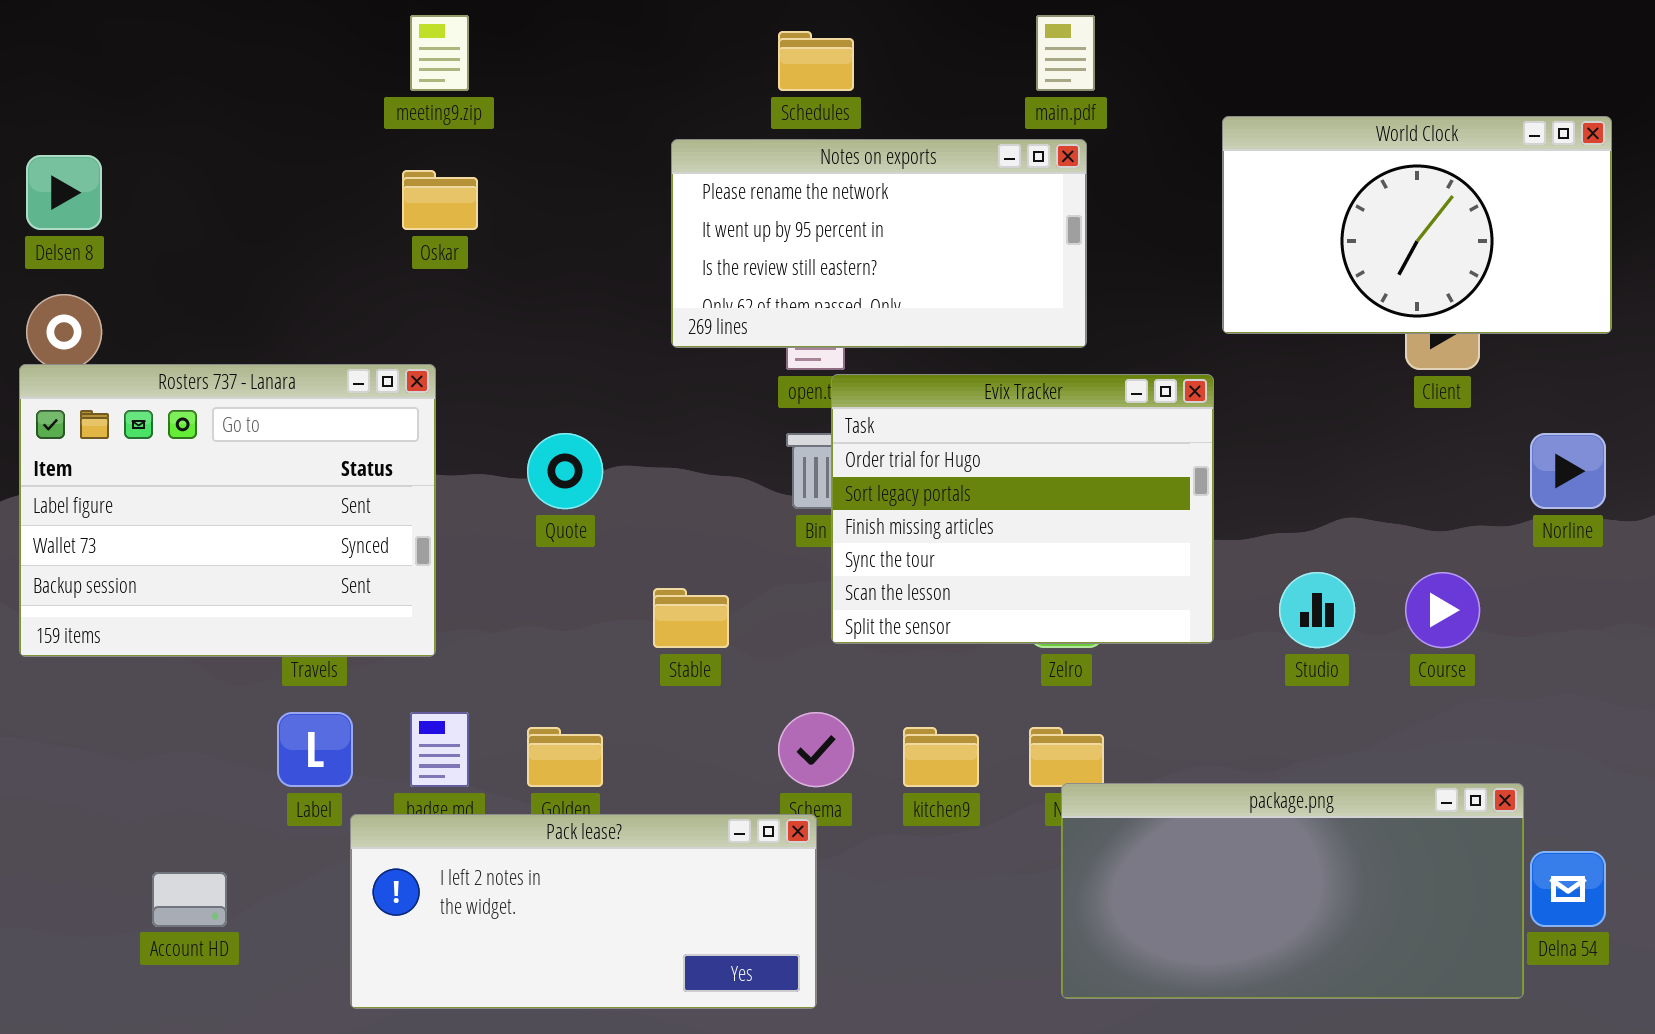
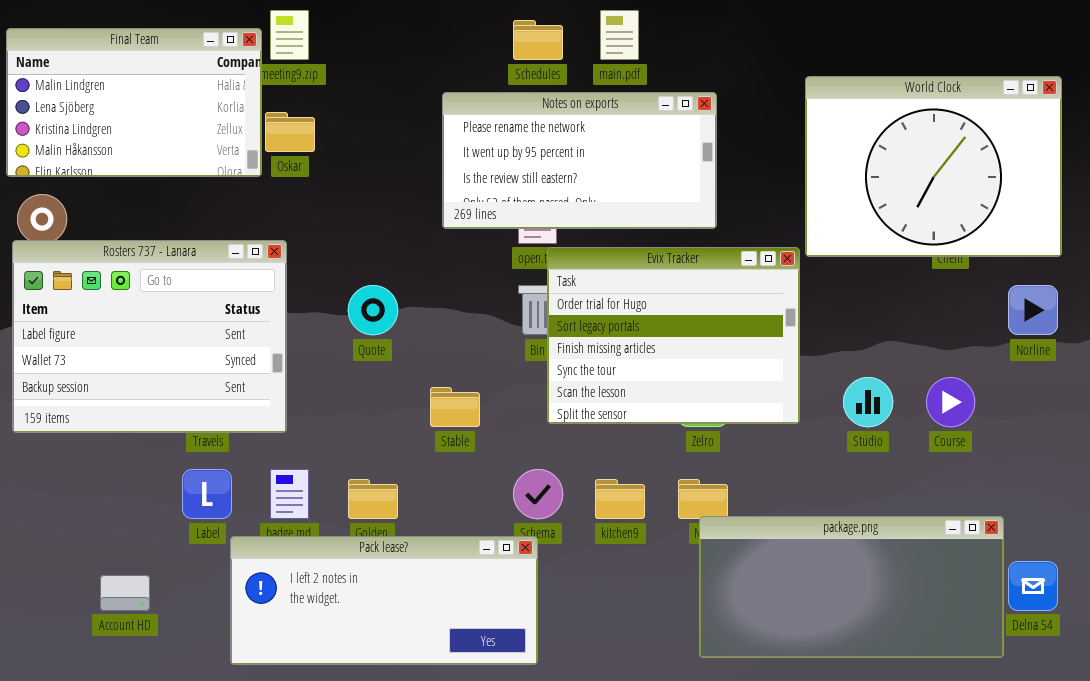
main.pdf: [1036,15,1095,91] -> [600,10,639,60], moved
Final Team: none -> [6,28,262,177], opened
World Clock: [1222,116,1612,334] -> [805,76,1062,257], resized

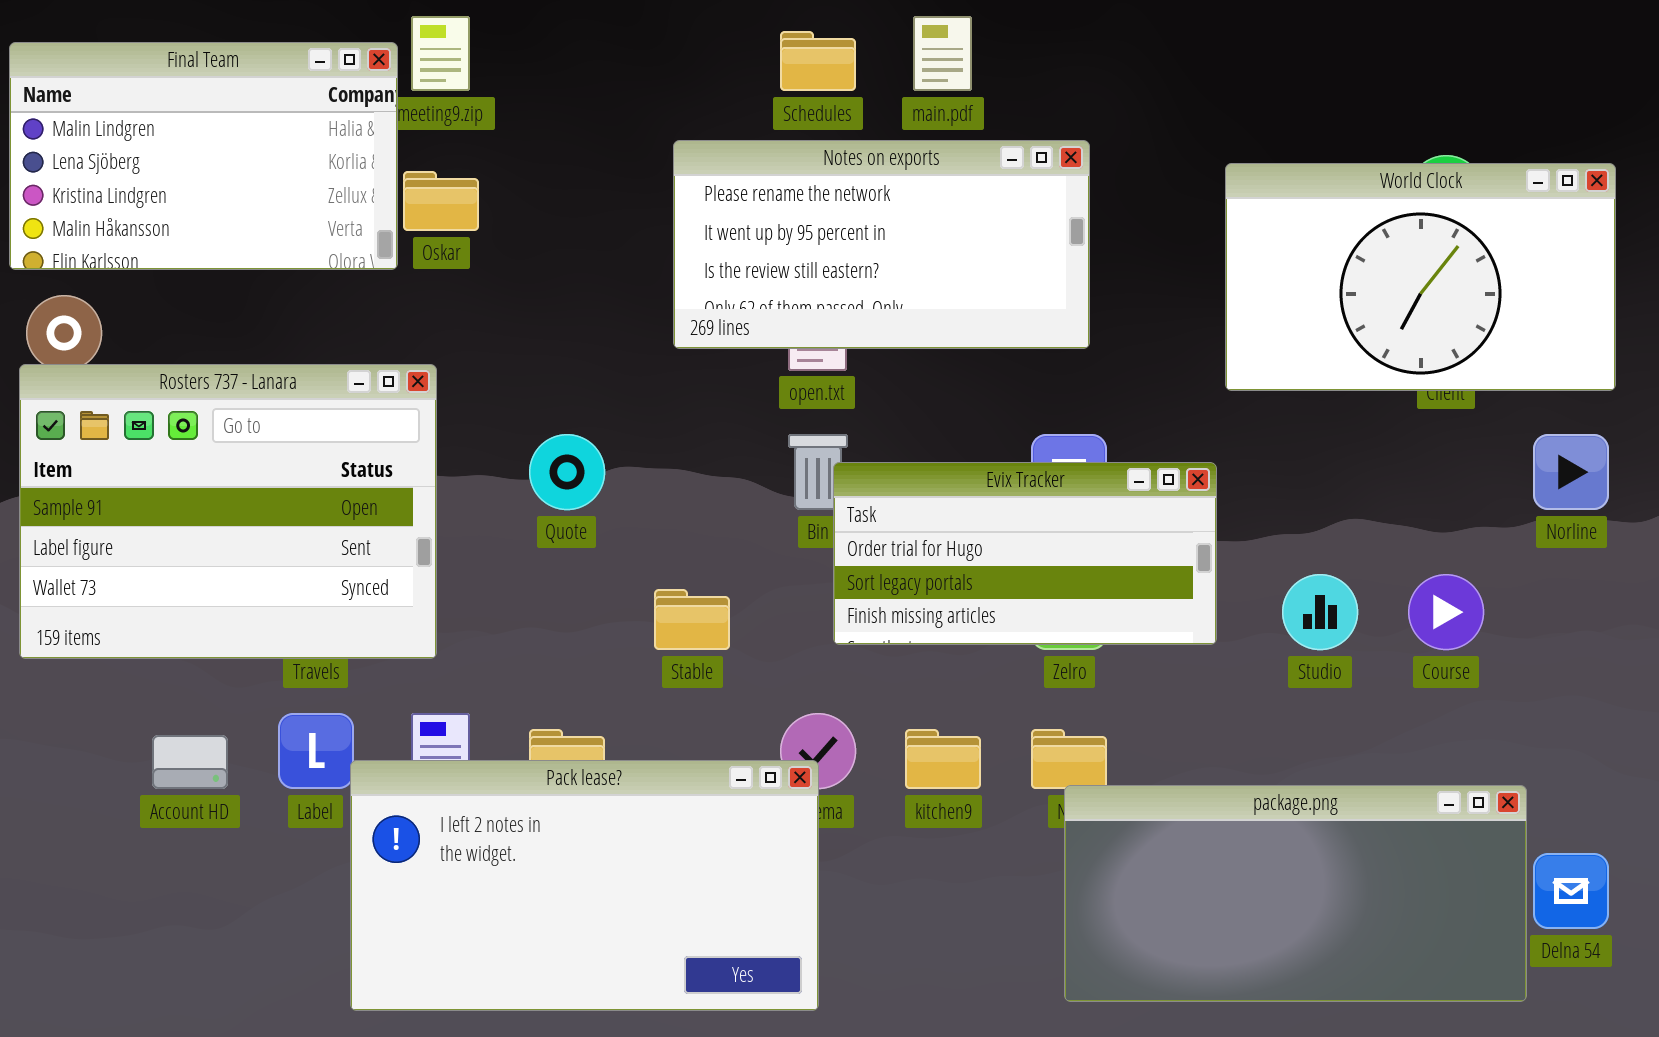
World Clock: [805,76,1062,257] -> [1225,163,1616,391], resized
Rosters 737 - Lanara: [12,240,287,433] -> [19,364,437,659], scrolled up 1 row
Evix Tracker: [547,247,800,424] -> [833,462,1217,645], resized
Pack lease?: [230,536,538,665] -> [350,760,819,1011], resized
Account HD: [100,575,150,611] -> [152,735,228,789], moved

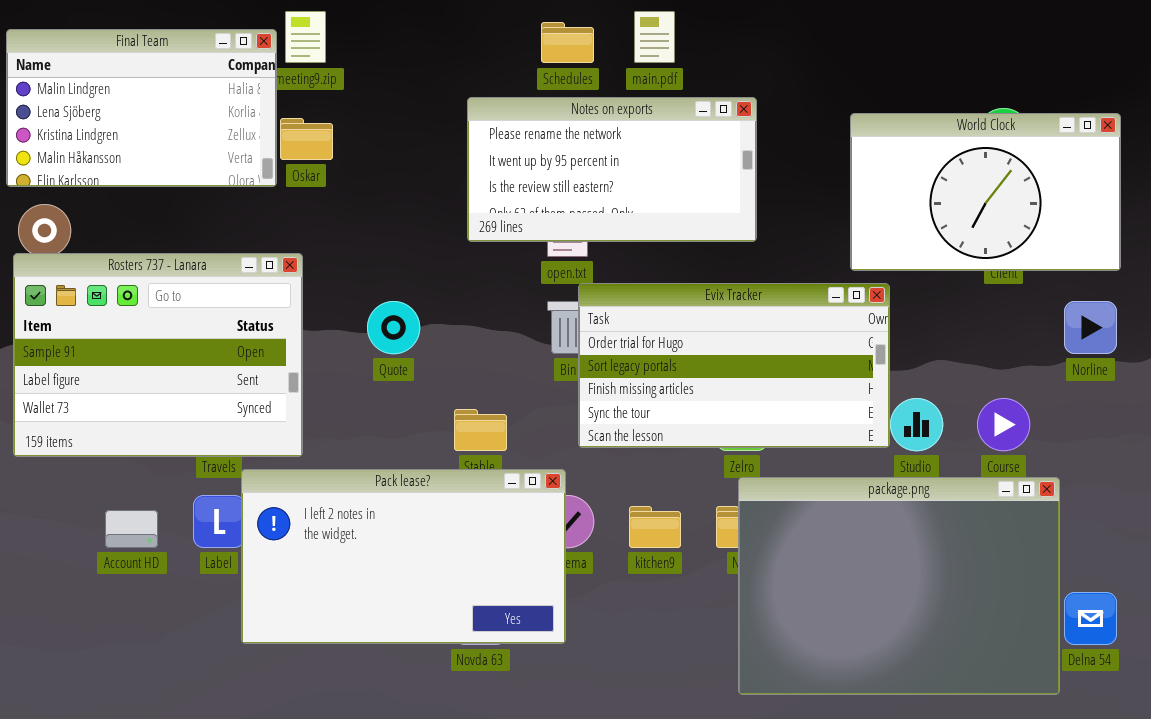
Evix Tracker: [833,462,1217,645] -> [578,283,890,448], resized
Pack lease?: [350,760,819,1011] -> [241,469,566,644], moved
package.png: [1064,785,1527,1002] -> [738,477,1060,695], resized

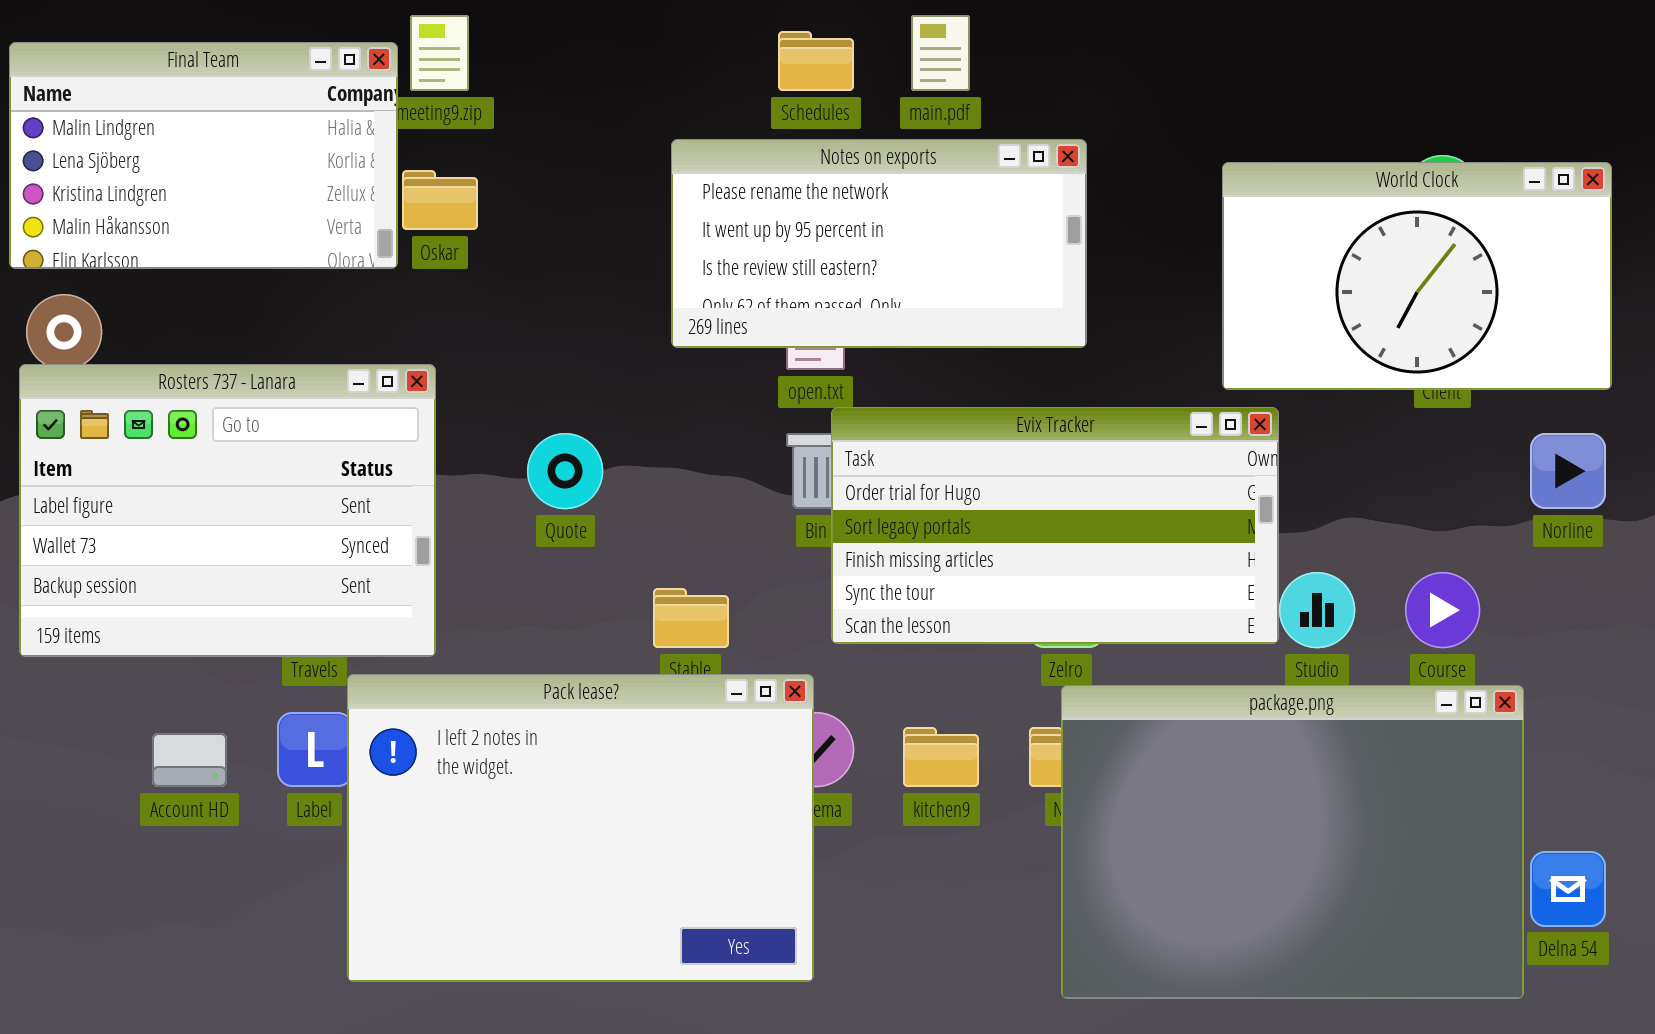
Rosters 737 - Lanara: [13,253,303,457] -> [19,364,436,657], scrolled down 1 row
Pack lease?: [241,469,566,644] -> [347,674,814,982], resized

